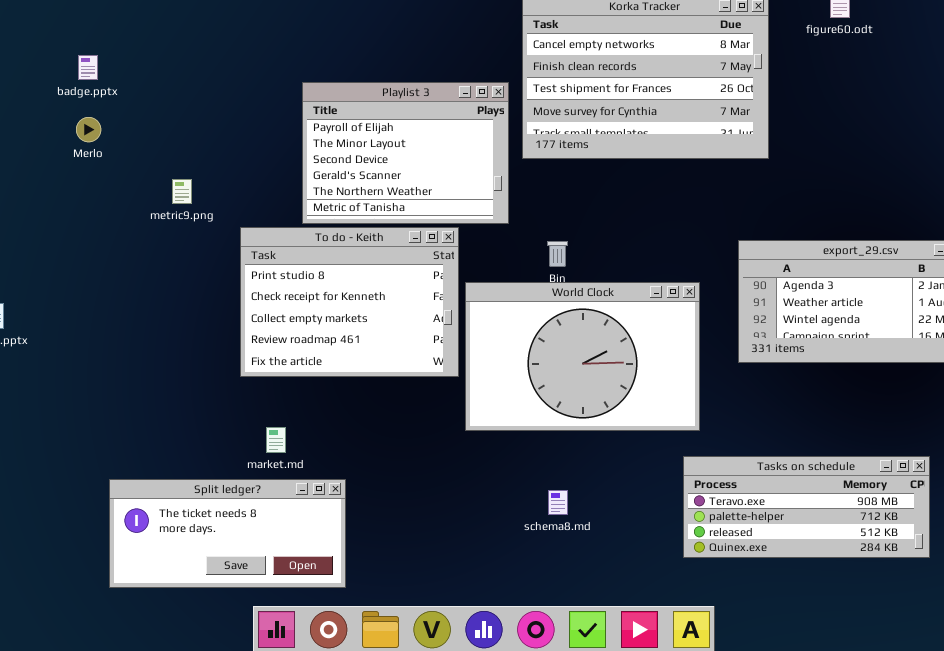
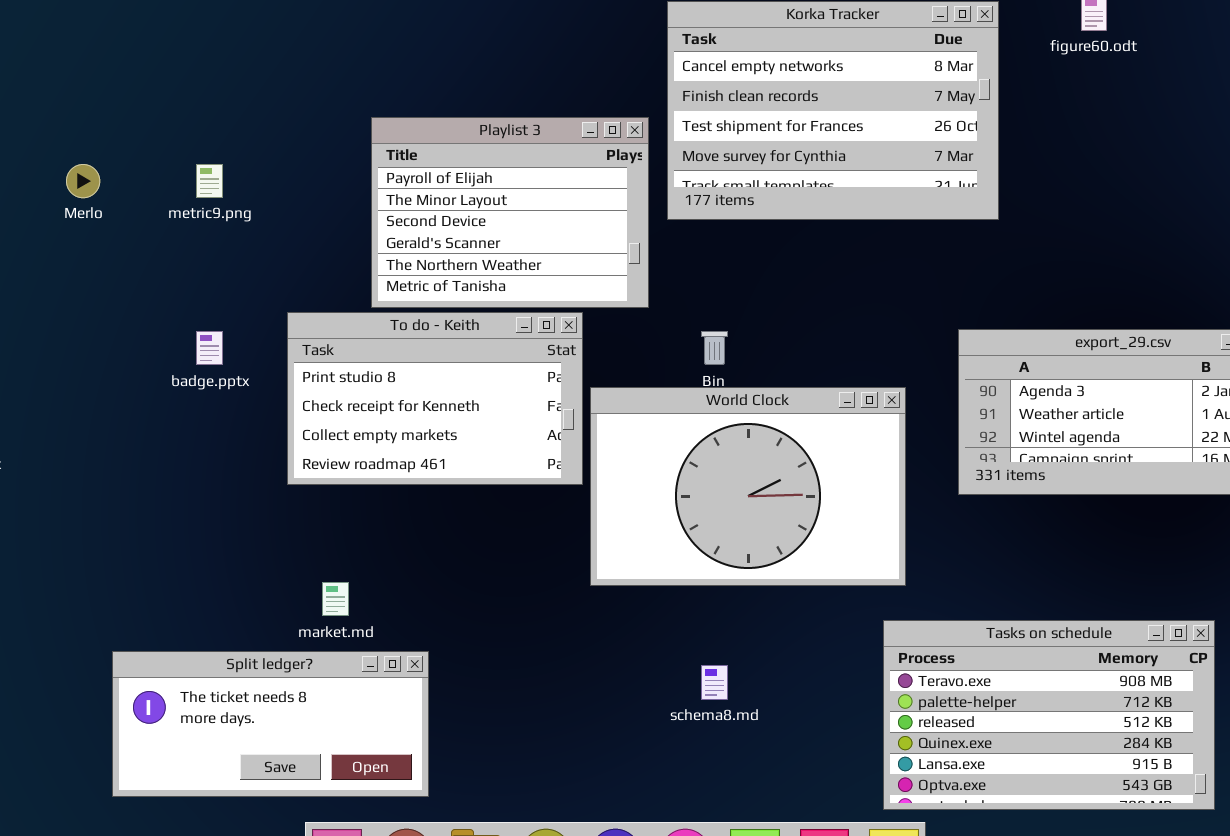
badge.pptx: [78,55,98,80] -> [196,331,223,365], moved
metric9.png: [172,179,192,204] -> [196,164,223,198], moved
To do - Keith: [240,227,459,377] -> [287,312,583,485], resized
Tasks on schedule: [683,456,930,558] -> [883,620,1215,810], resized

